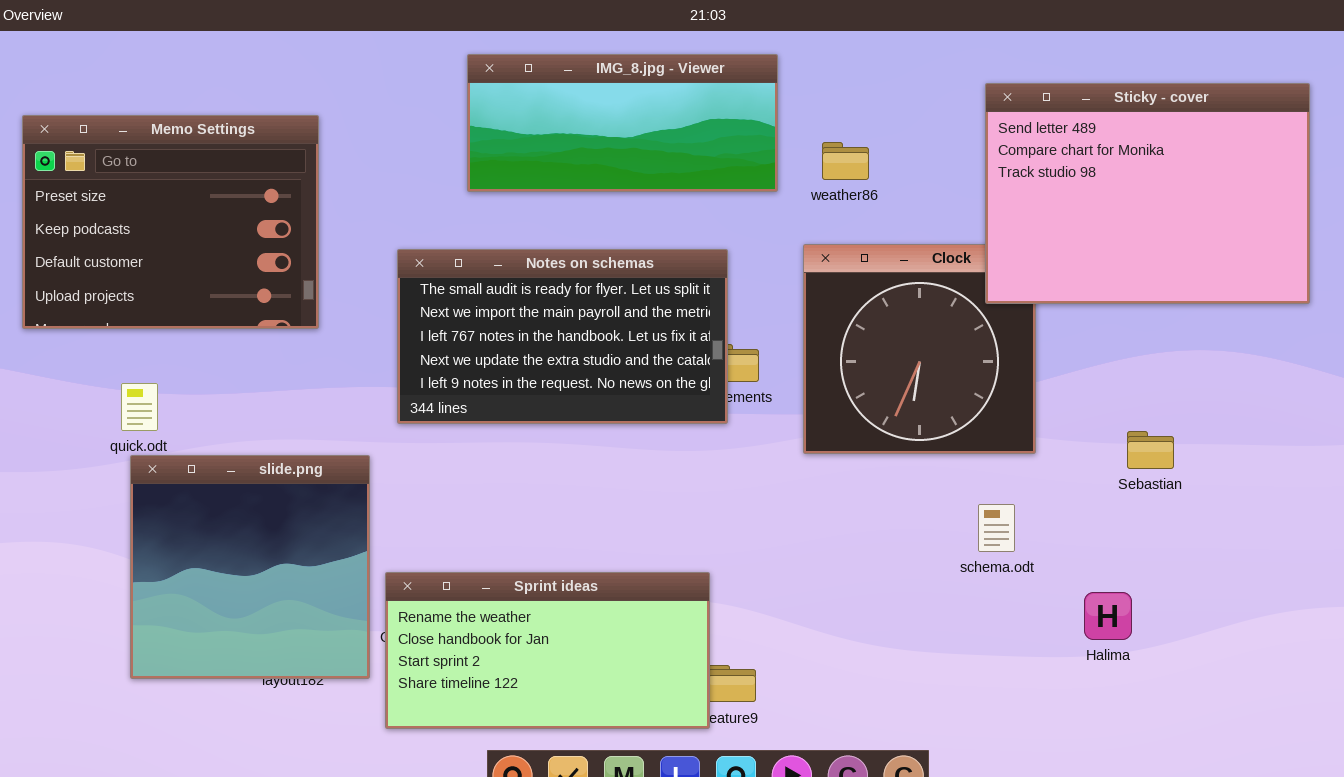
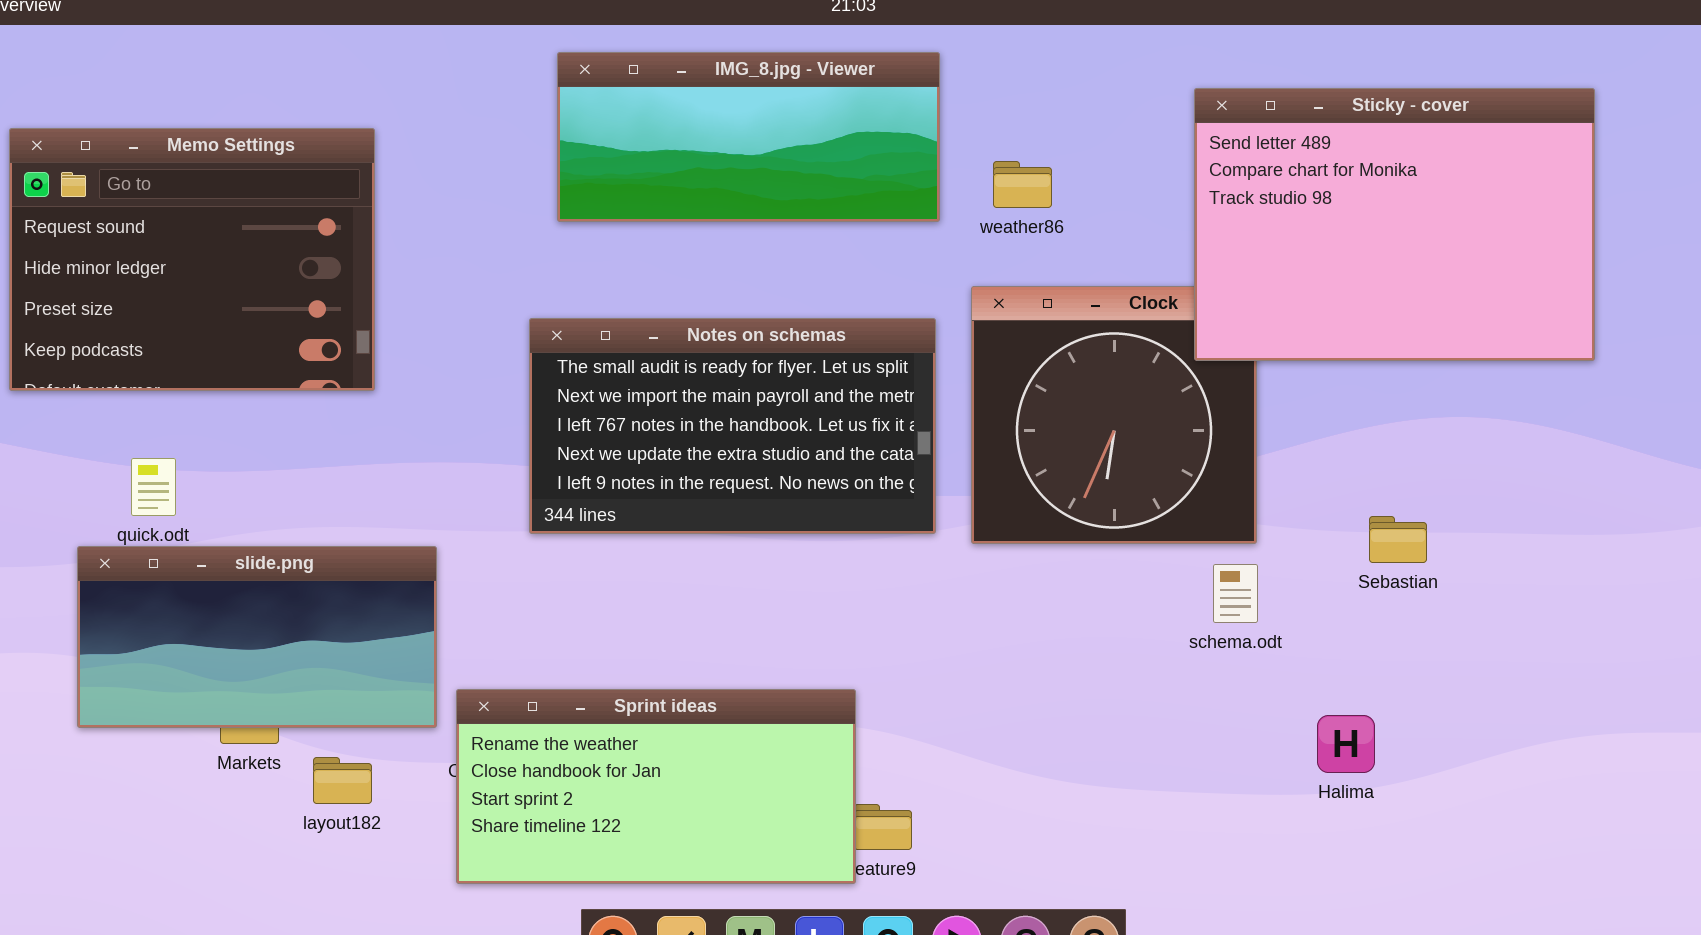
Memo Settings: [22,115,319,329] -> [9,128,375,391], scrolled up 2 rows
Notes on schemas: [397,249,728,424] -> [529,318,936,534], moved
slide.png: [130,455,370,679] -> [77,546,437,728], resized
schema.odt: [978,504,1015,552] -> [1213,564,1258,623], moved

